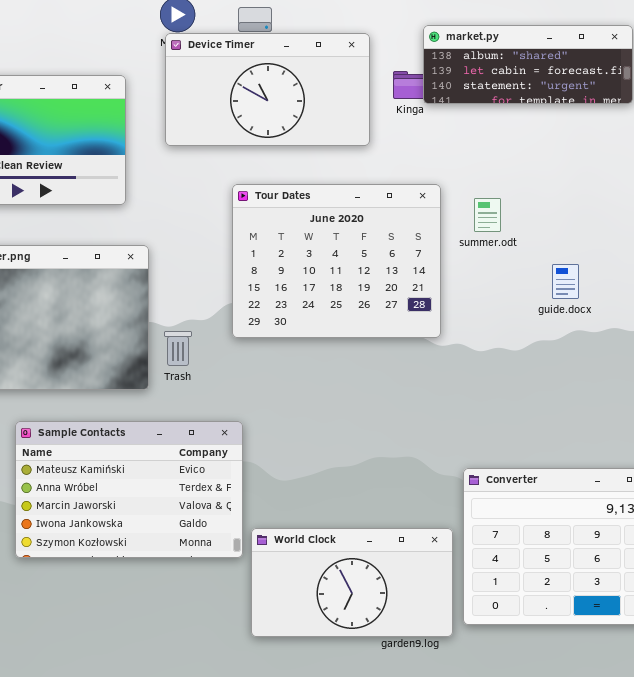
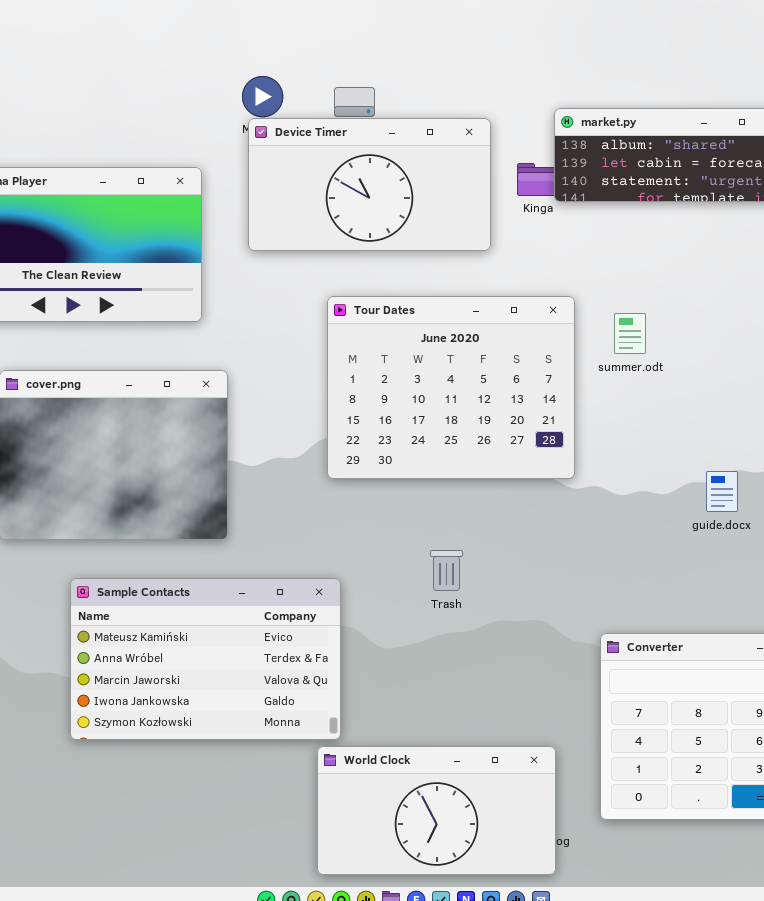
guide.docx: [552,264,579,299] -> [706,471,738,512], moved
Trash: [164,331,192,366] -> [430,550,463,591], moved
World Clock: [251,528,453,637] -> [317,746,556,875], moved

